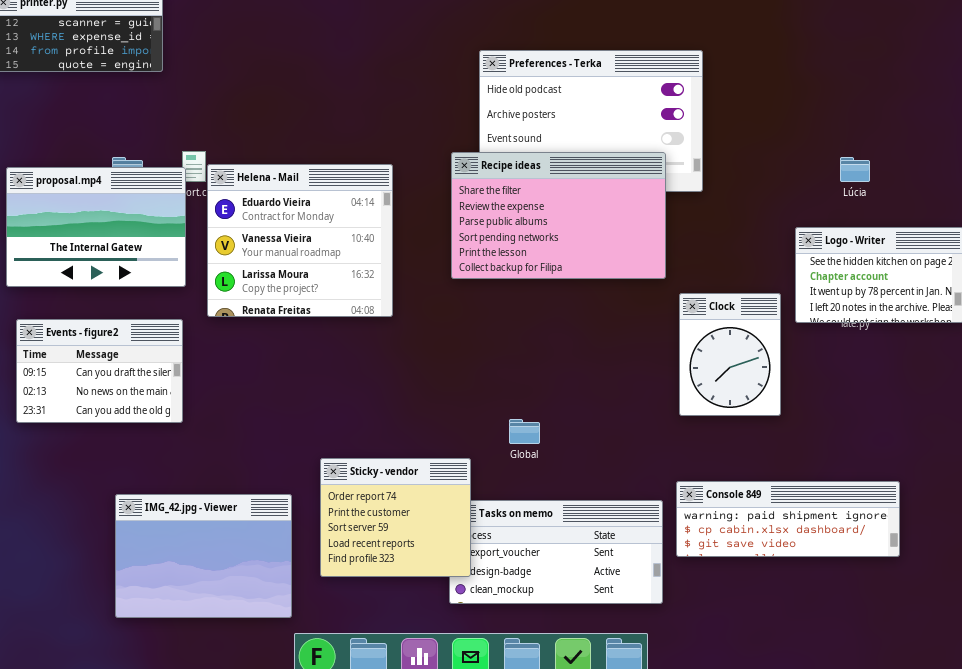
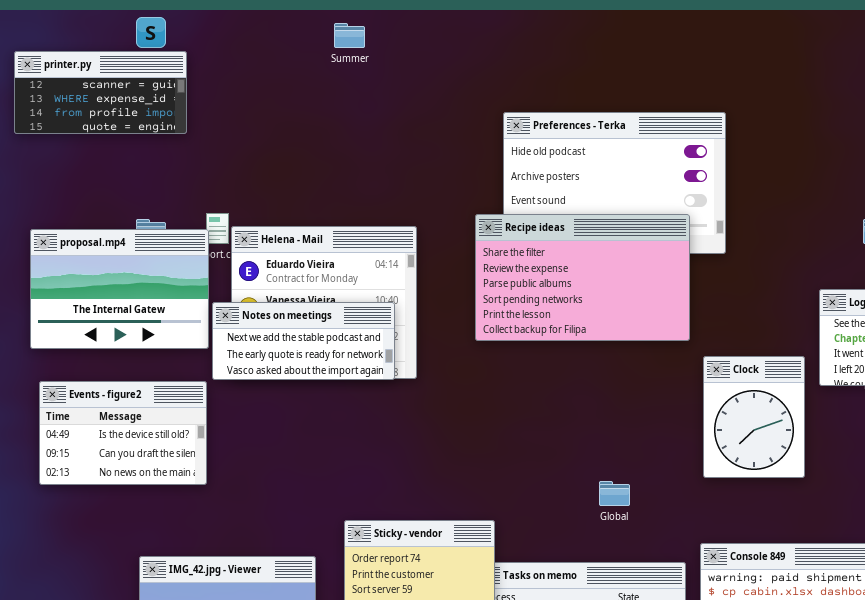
Notes on meetings: none -> [212,302,395,380], opened
Events - figure2: [16,319,183,423] -> [39,381,207,485], scrolled up 1 row
Global: [509,419,540,444] -> [599,481,630,506], moved

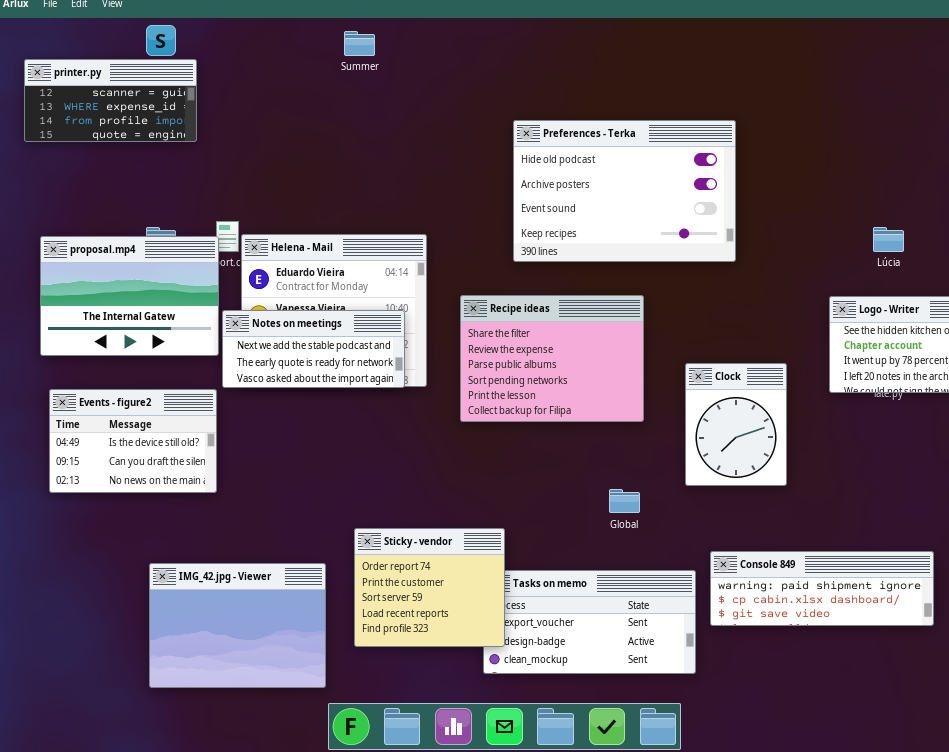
Recipe ideas: [475,214,690,341] -> [460,295,644,422], moved, resized
Clock: [703,356,805,478] -> [685,363,787,486], moved

